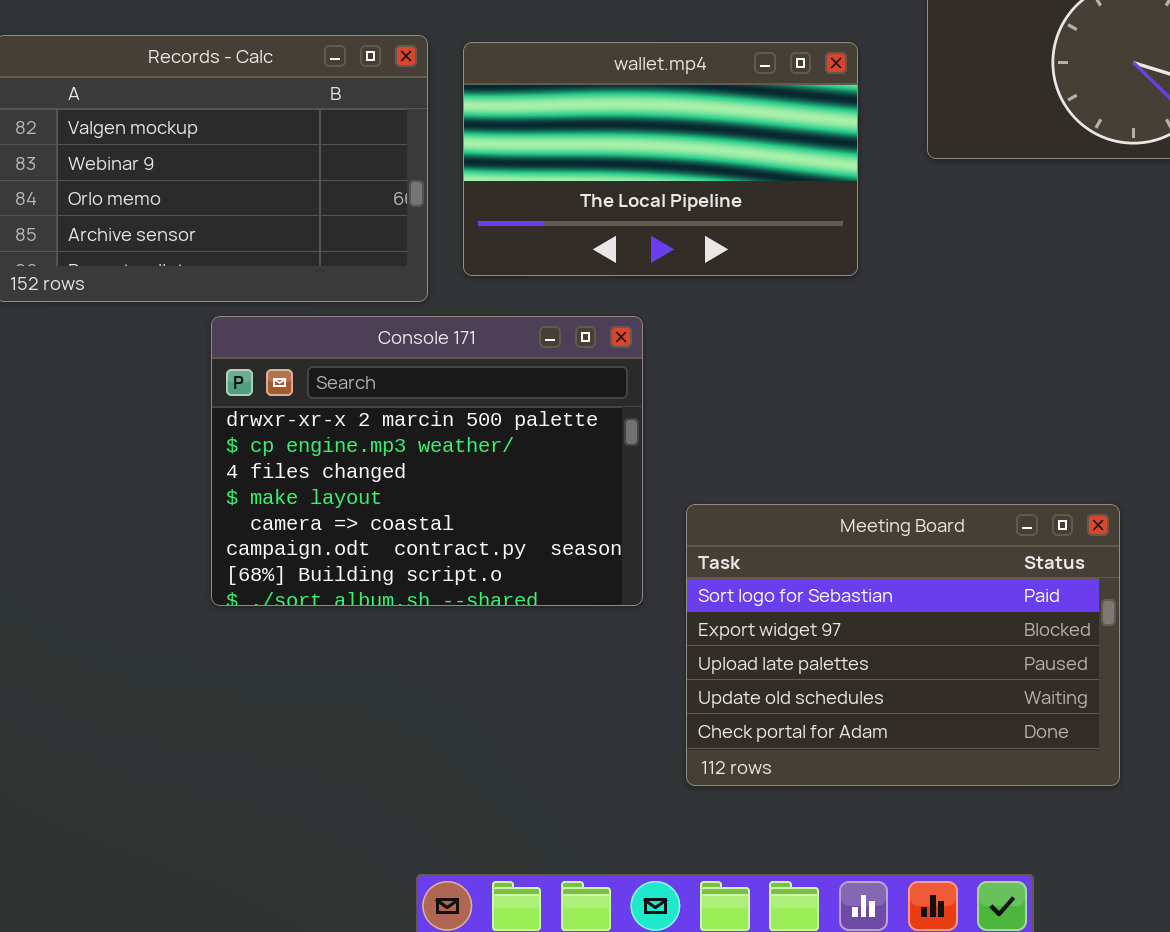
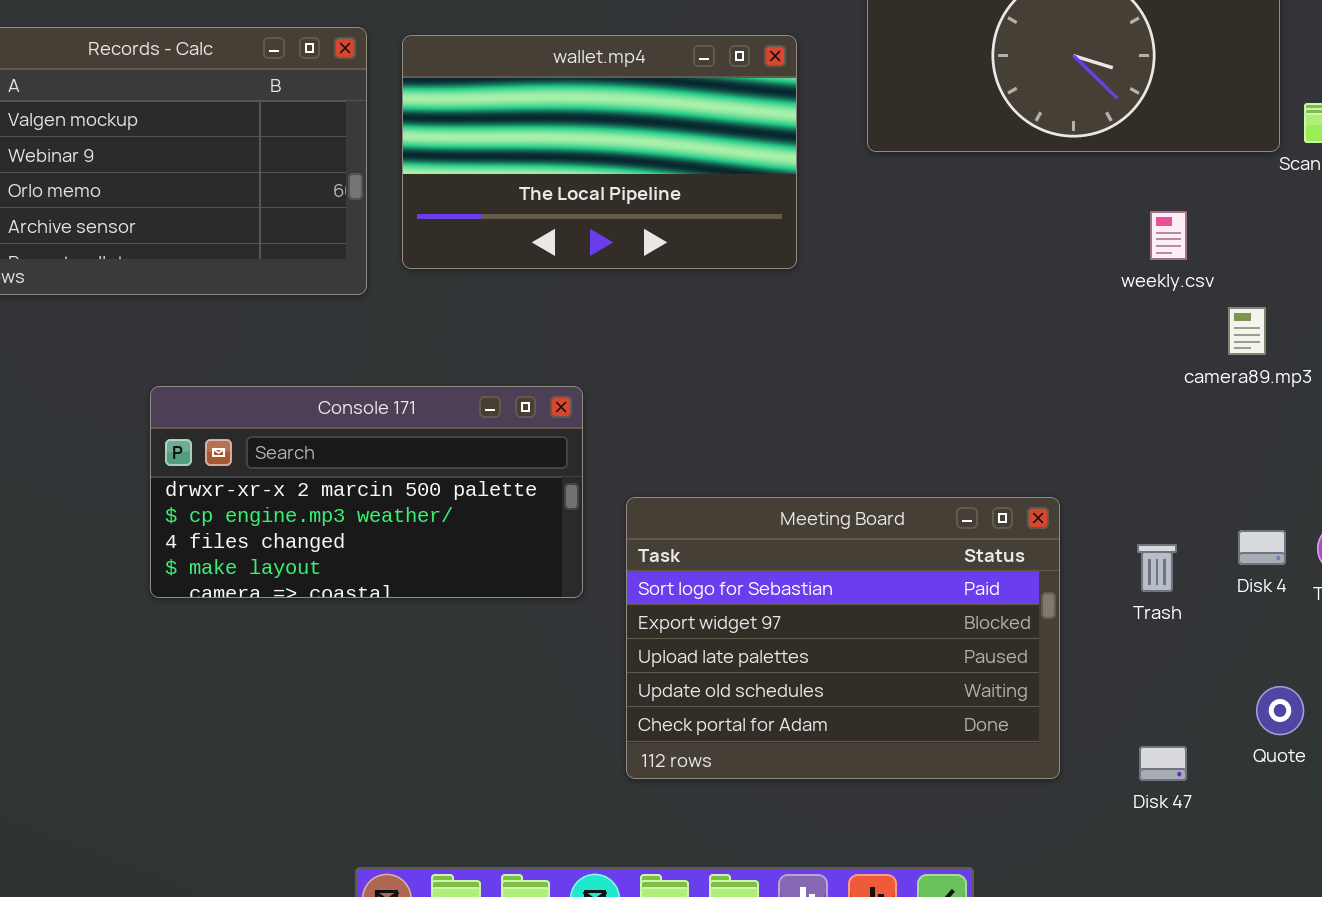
Console 171: [211,316,643,606] -> [150,386,583,598], resized

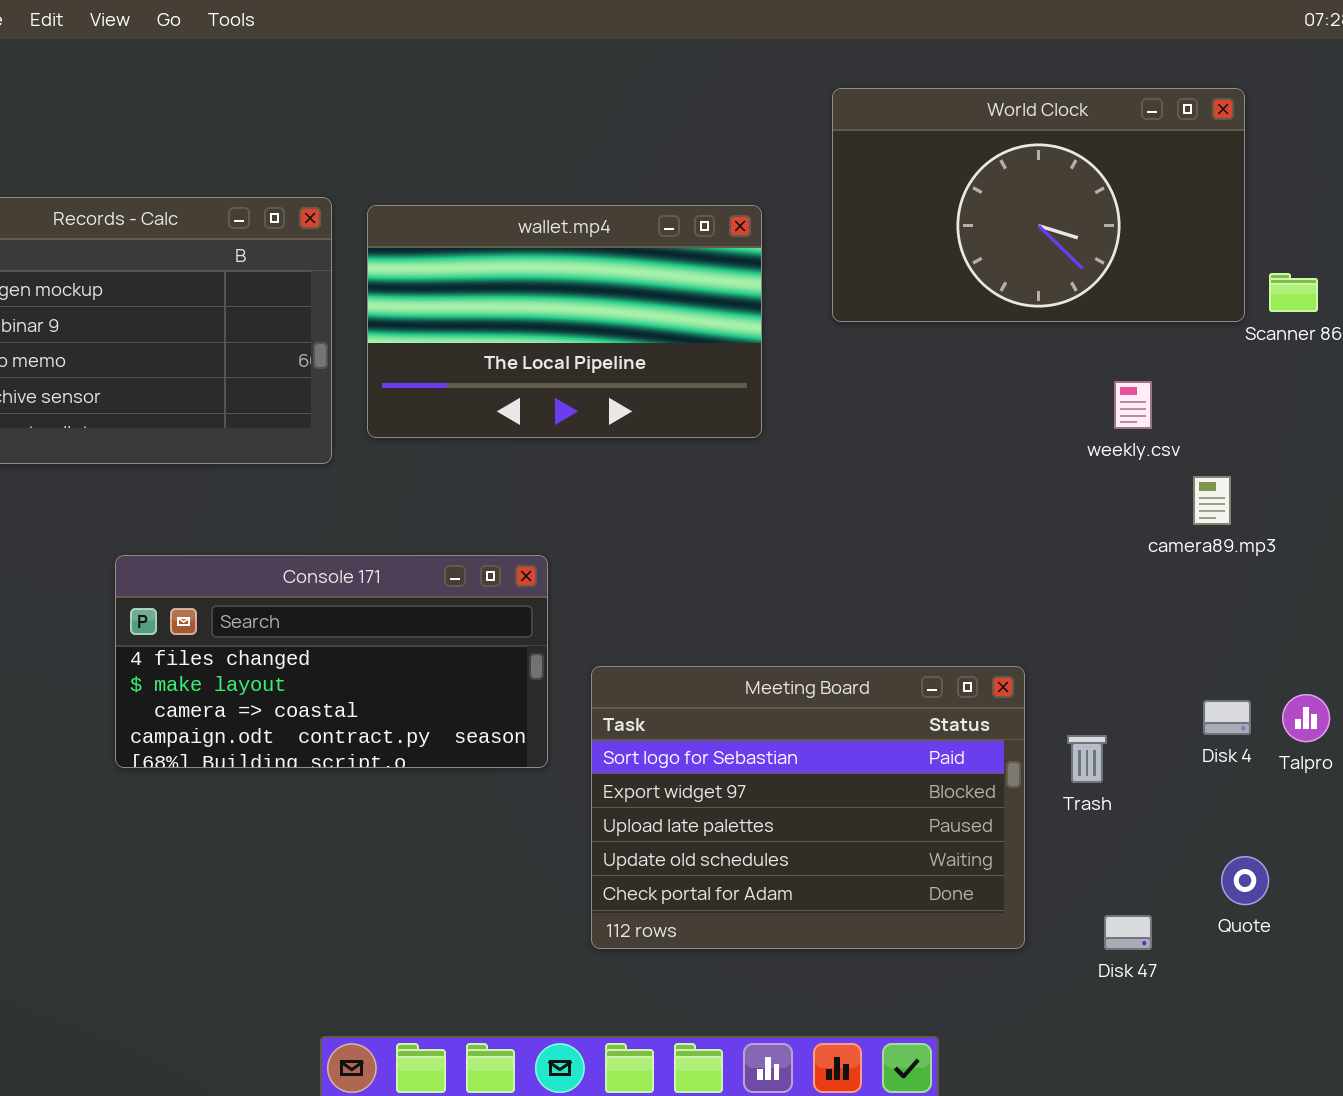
Console 171: [150,386,583,598] -> [115,555,548,768], scrolled down 2 rows
Trash: [1137,544,1177,592] -> [1067,735,1107,783], moved

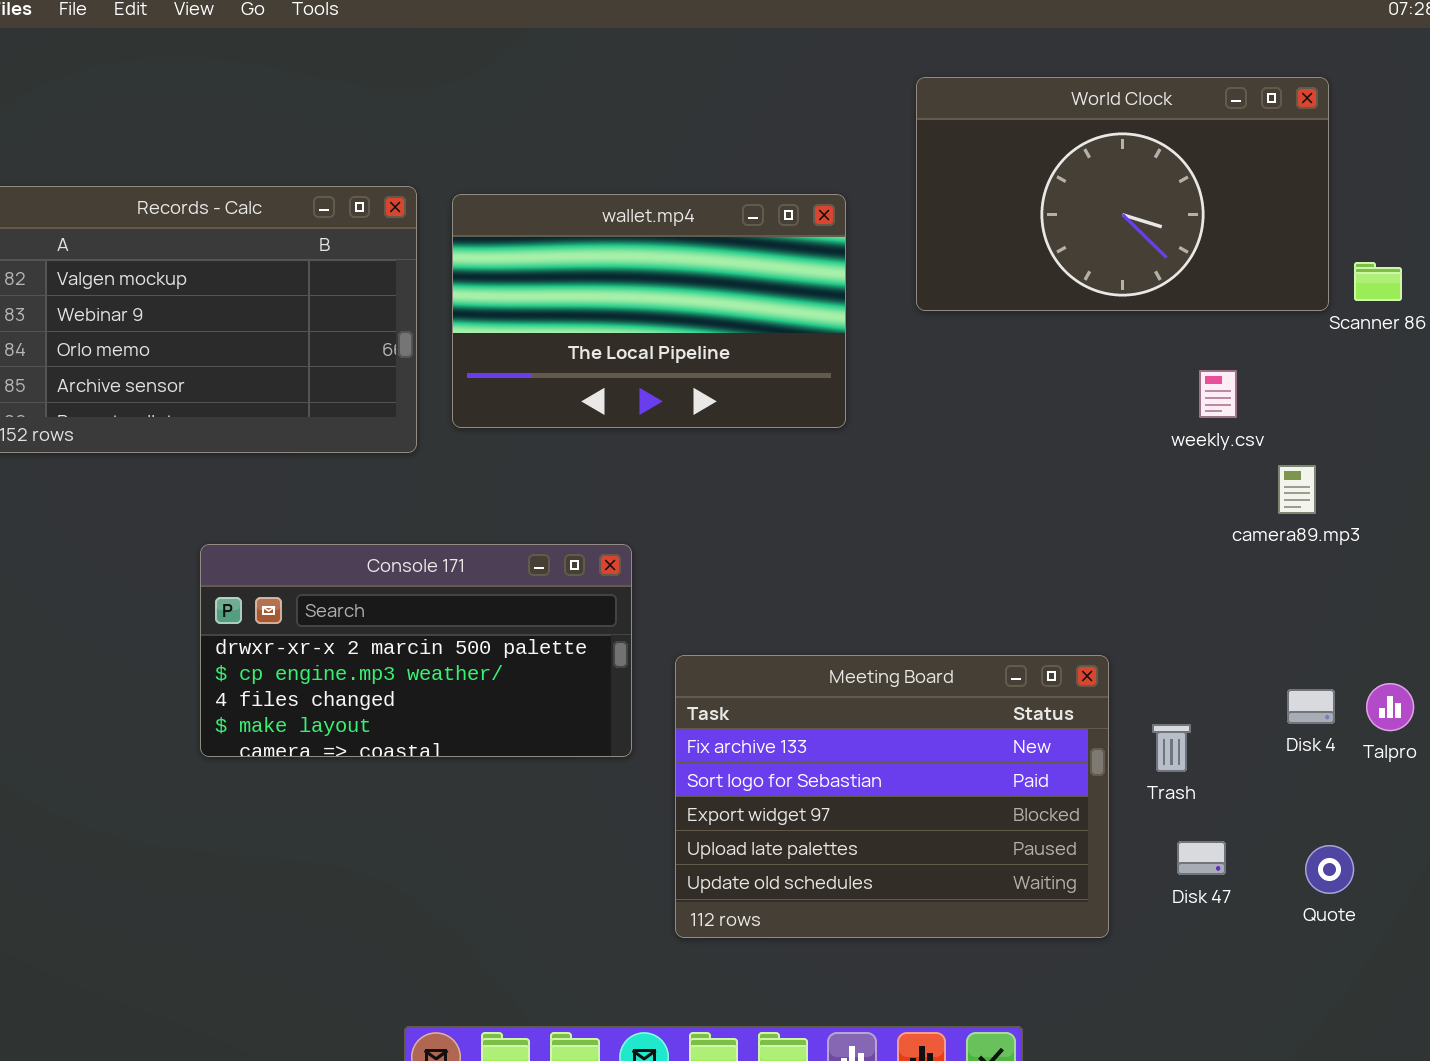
Console 171: [115,555,548,768] -> [200,544,632,757], scrolled up 2 rows
Meeting Board: [591,666,1025,949] -> [675,655,1109,938], scrolled up 1 row
Disk 47: [1104,915,1152,950] -> [1177,841,1226,875], moved

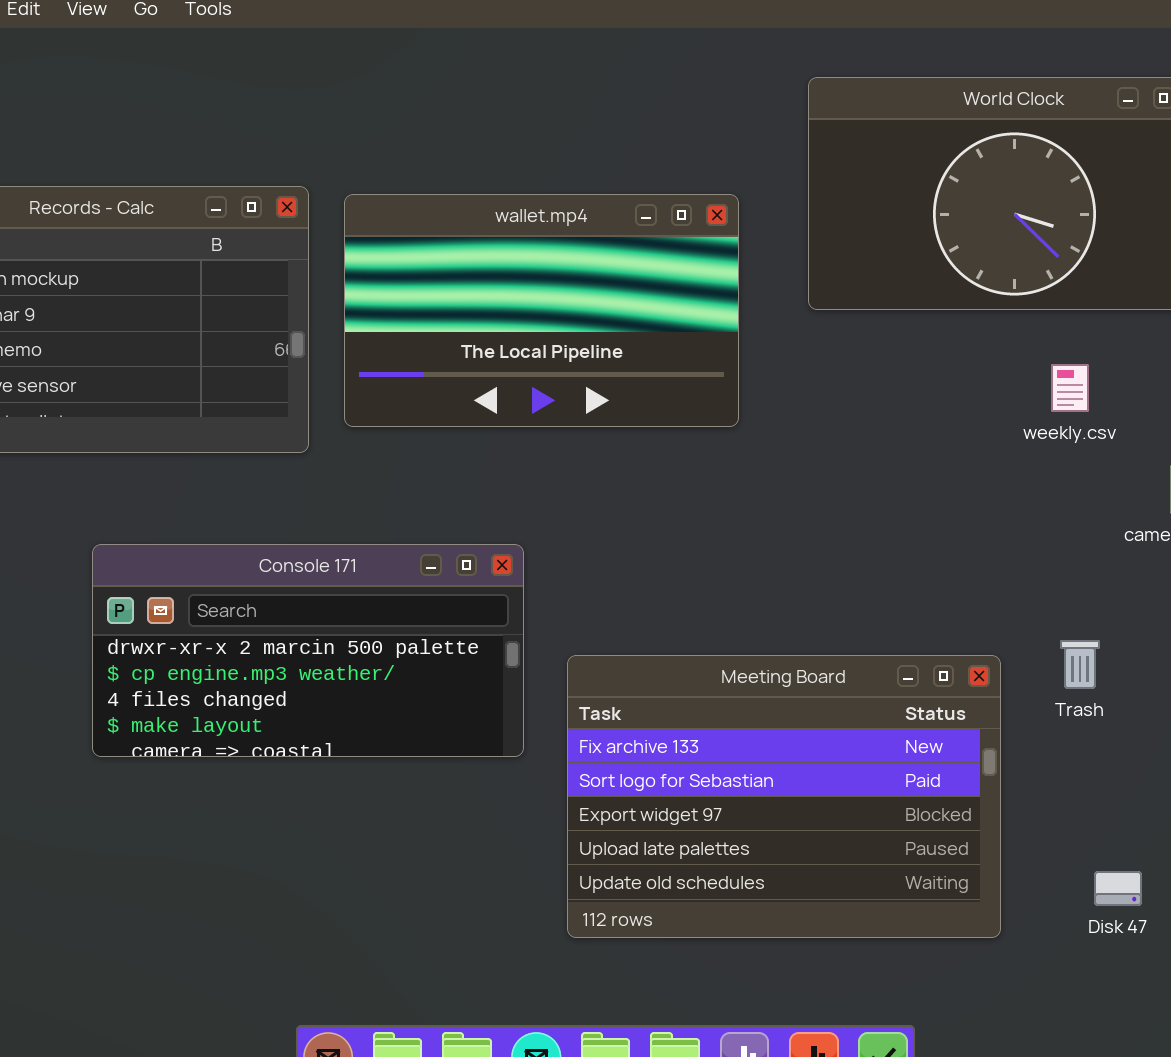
weekly.csv: [1199,370,1237,418] -> [1051,364,1089,412], moved
Trash: [1152,724,1191,772] -> [1060,640,1100,689], moved
Disk 47: [1177,841,1226,875] -> [1094,871,1142,906], moved

